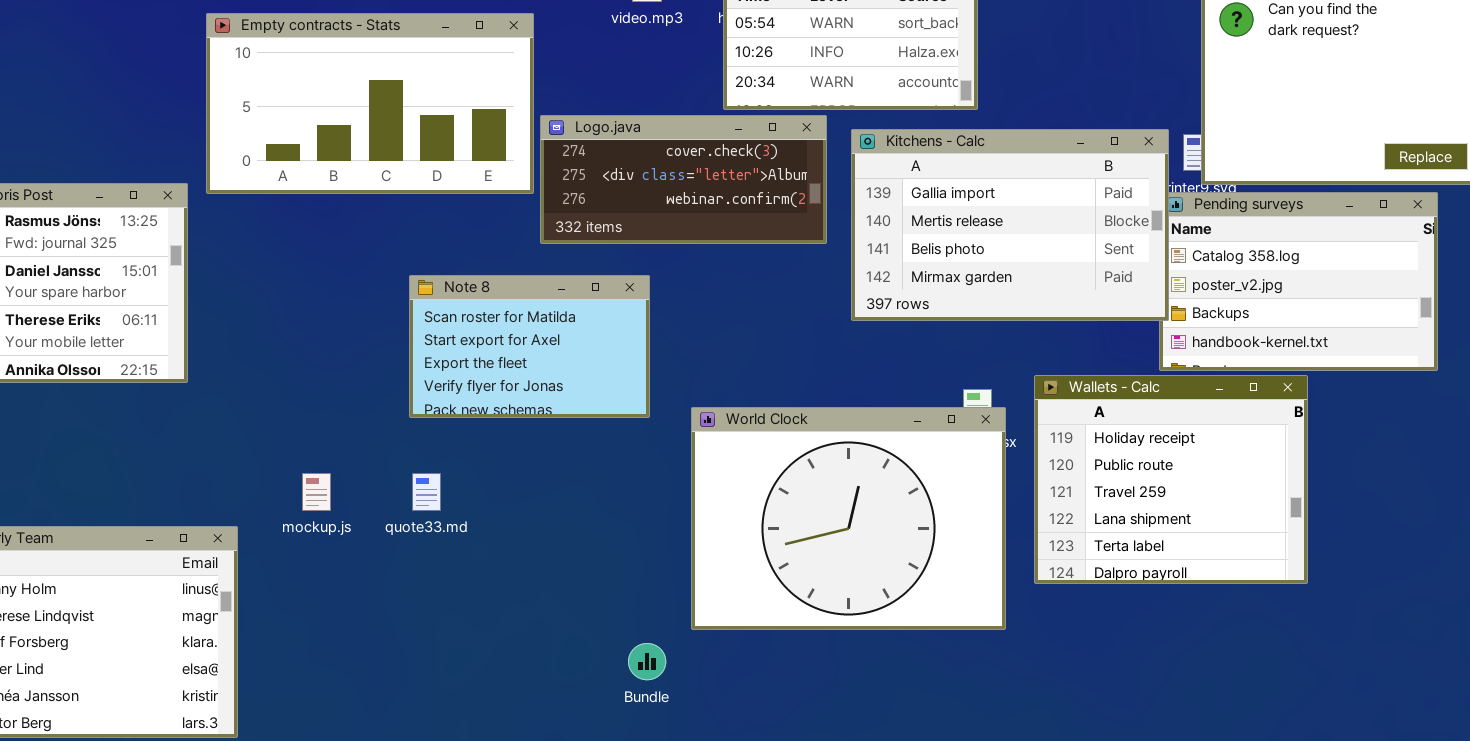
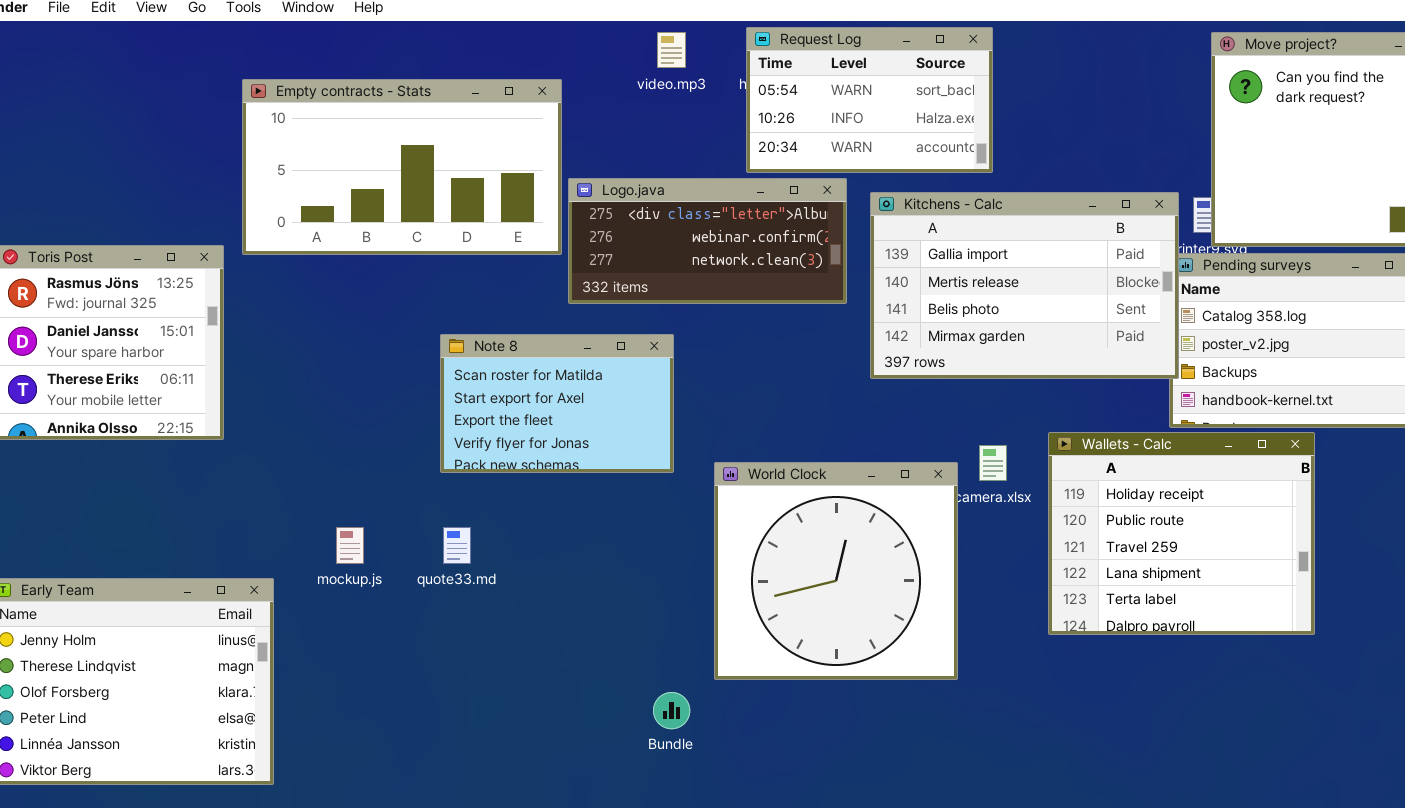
Logo.java: [540,115,827,244] -> [568,178,847,304], scrolled down 1 row
World Clock: [691,407,1006,630] -> [714,462,958,680], resized

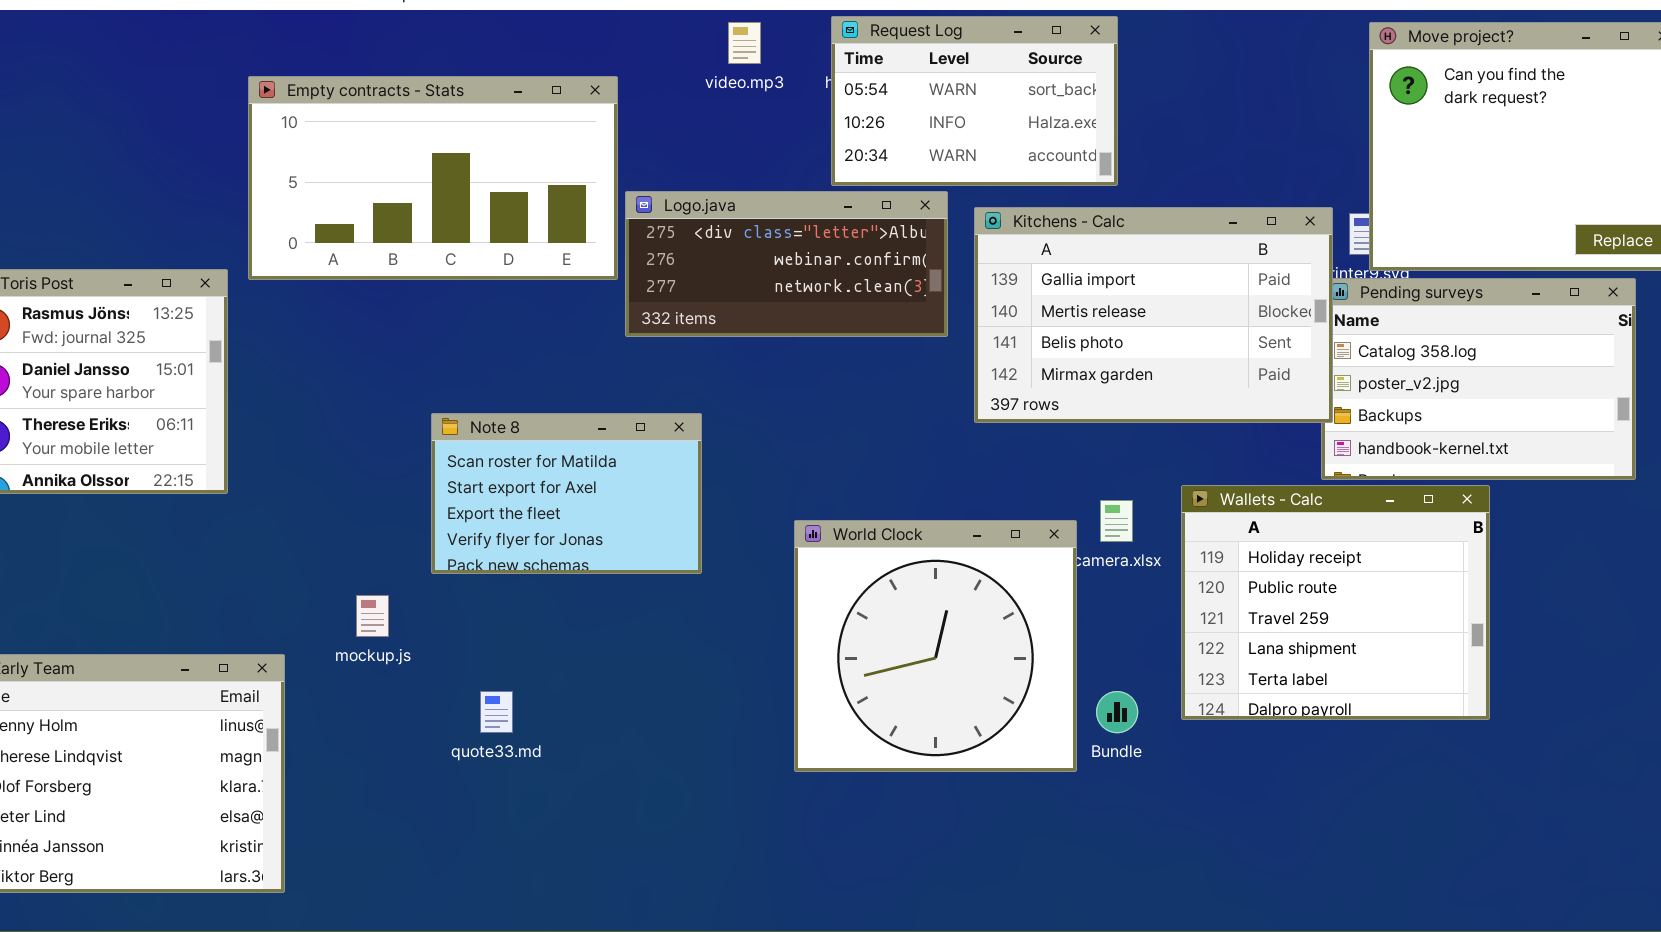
Note 8: [440,334,674,473] -> [431,413,702,574], moved
quote33.md: [443,527,471,564] -> [480,691,513,733], moved
Bundle: [653,692,690,729] -> [1096,691,1138,733], moved

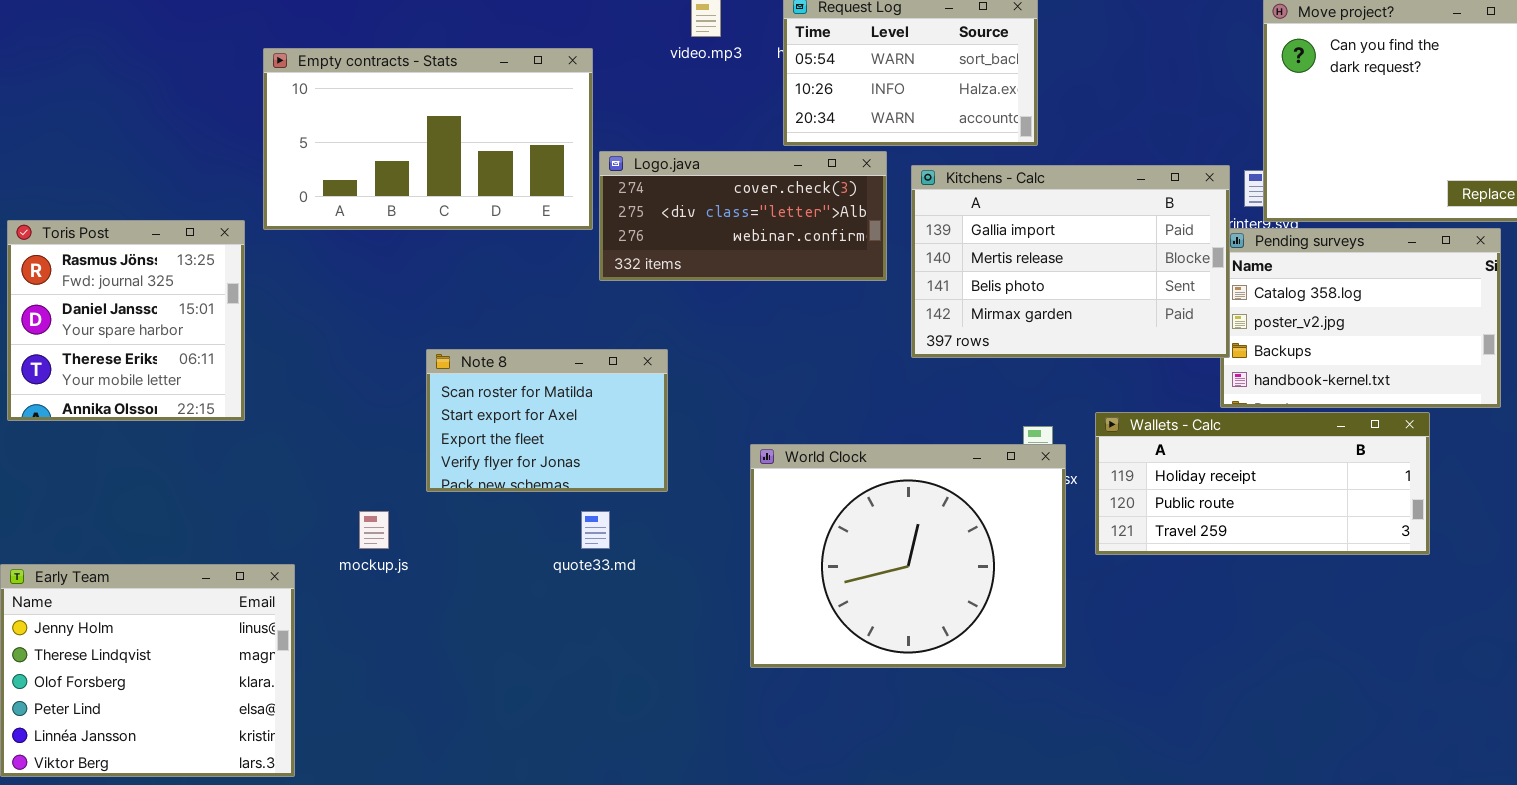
Logo.java: [625,191,948,337] -> [599,151,887,281], scrolled up 1 row
Wallets - Calc: [1181,485,1490,720] -> [1095,412,1430,555], resized
World Clock: [794,520,1077,772] -> [750,444,1066,668], resized
quote33.md: [480,691,513,733] -> [581,511,610,549], moved

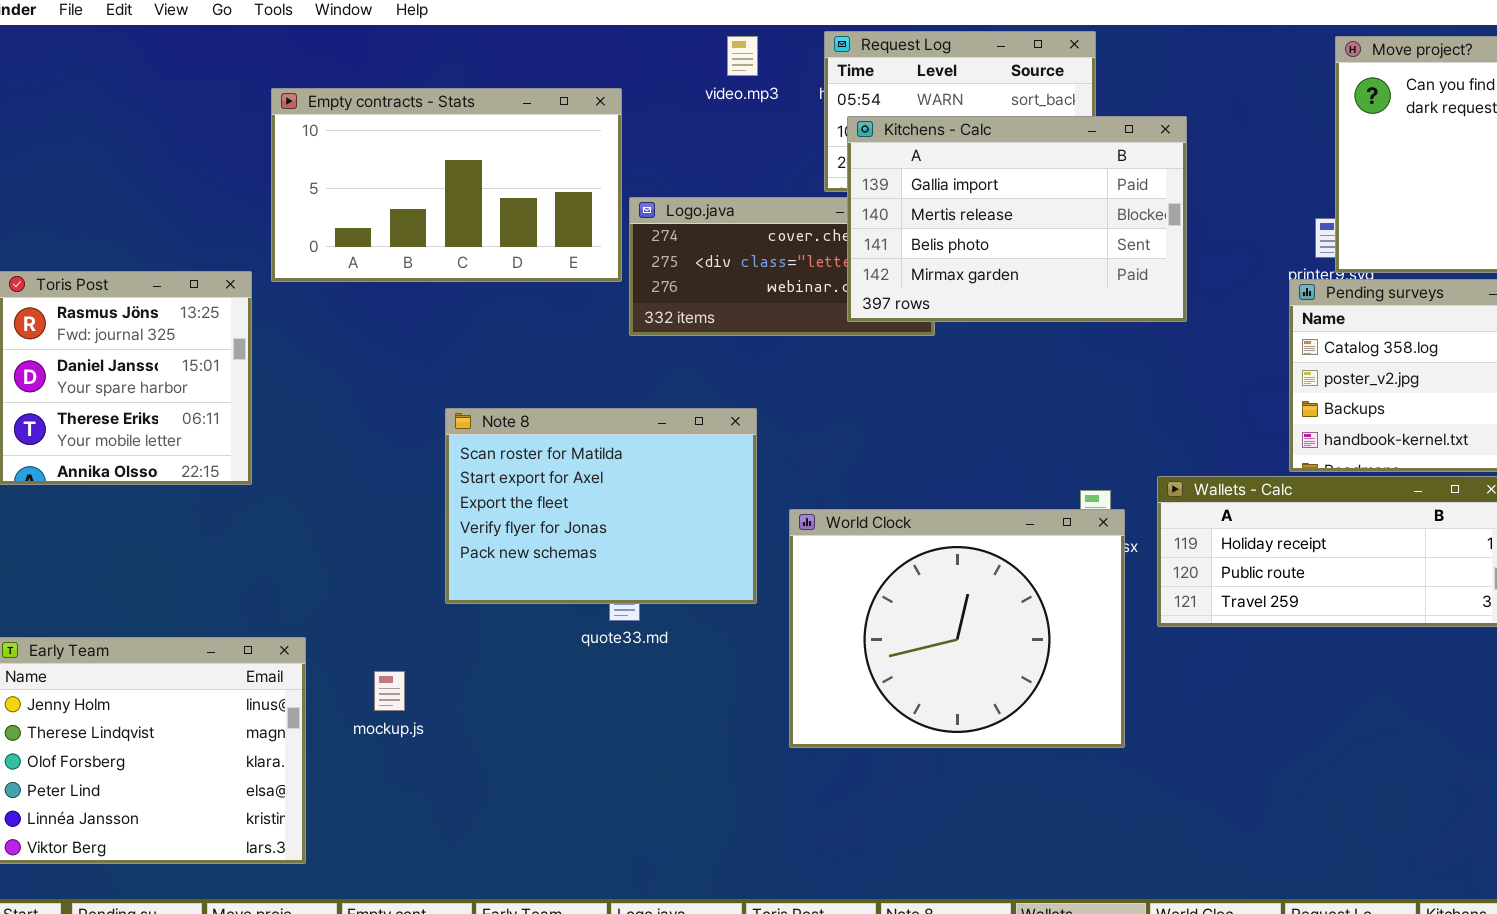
Kitchens - Calc: [911,165,1230,358] -> [847,116,1187,322], moved
Note 8: [426,349,668,492] -> [445,408,757,604], resized
mockup.js: [359,511,389,549] -> [374,671,405,711], moved

